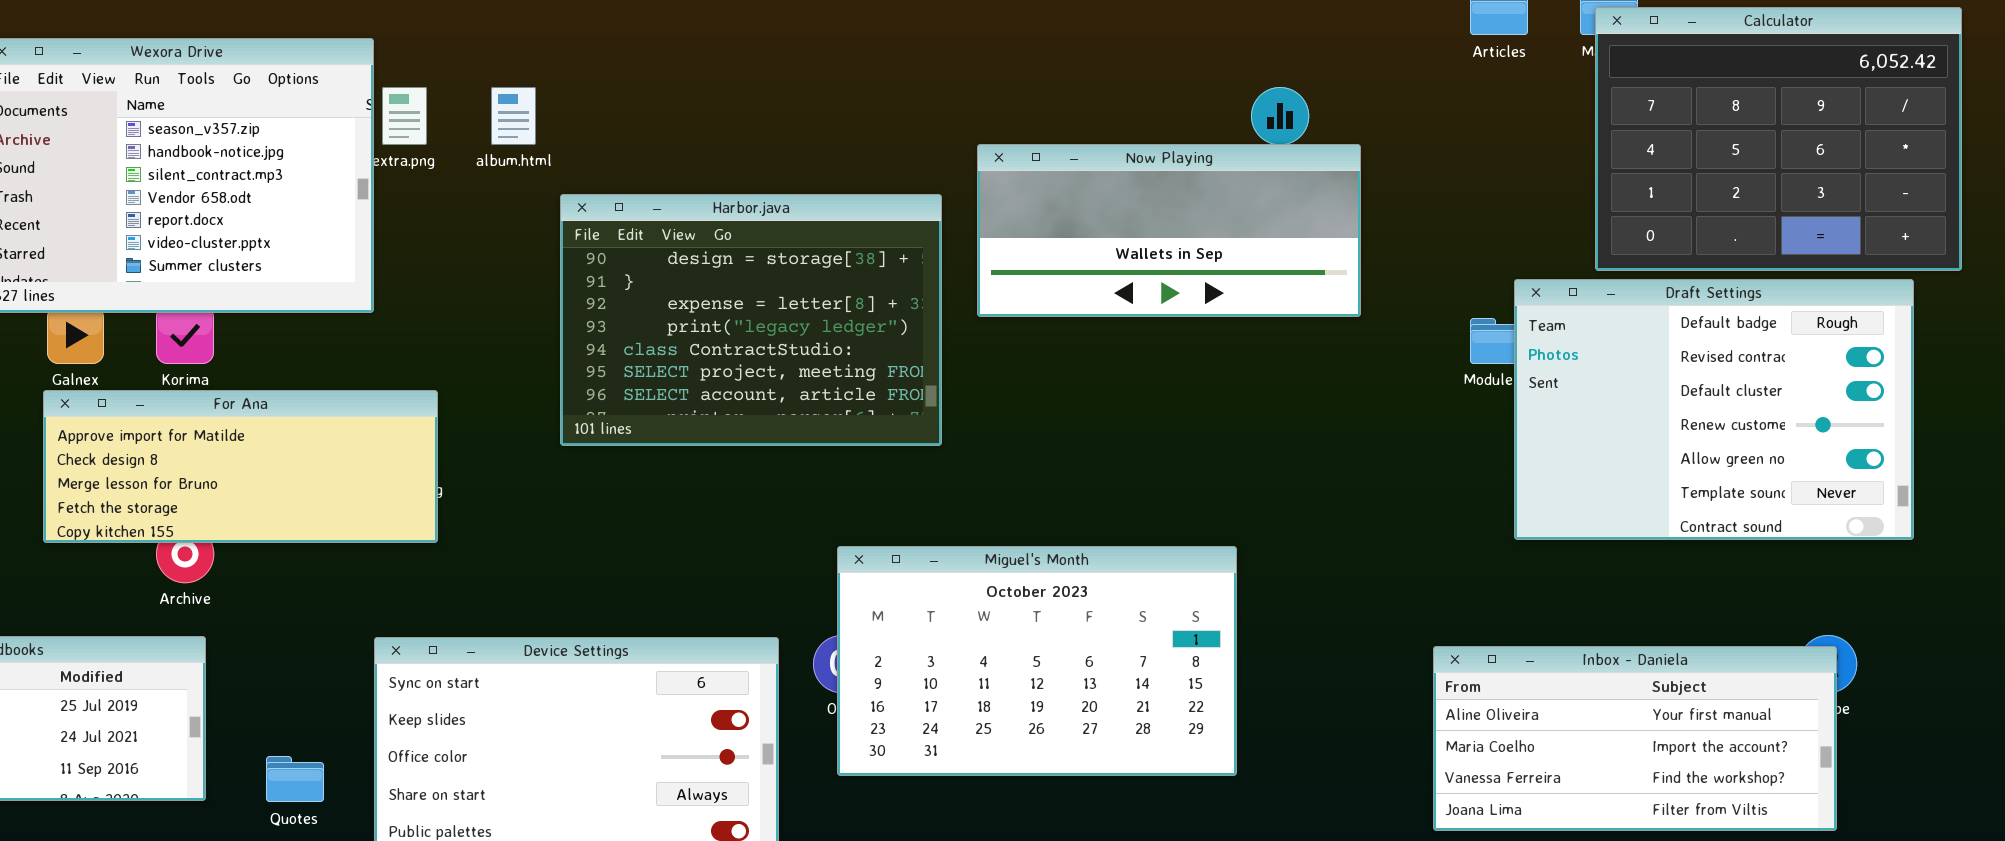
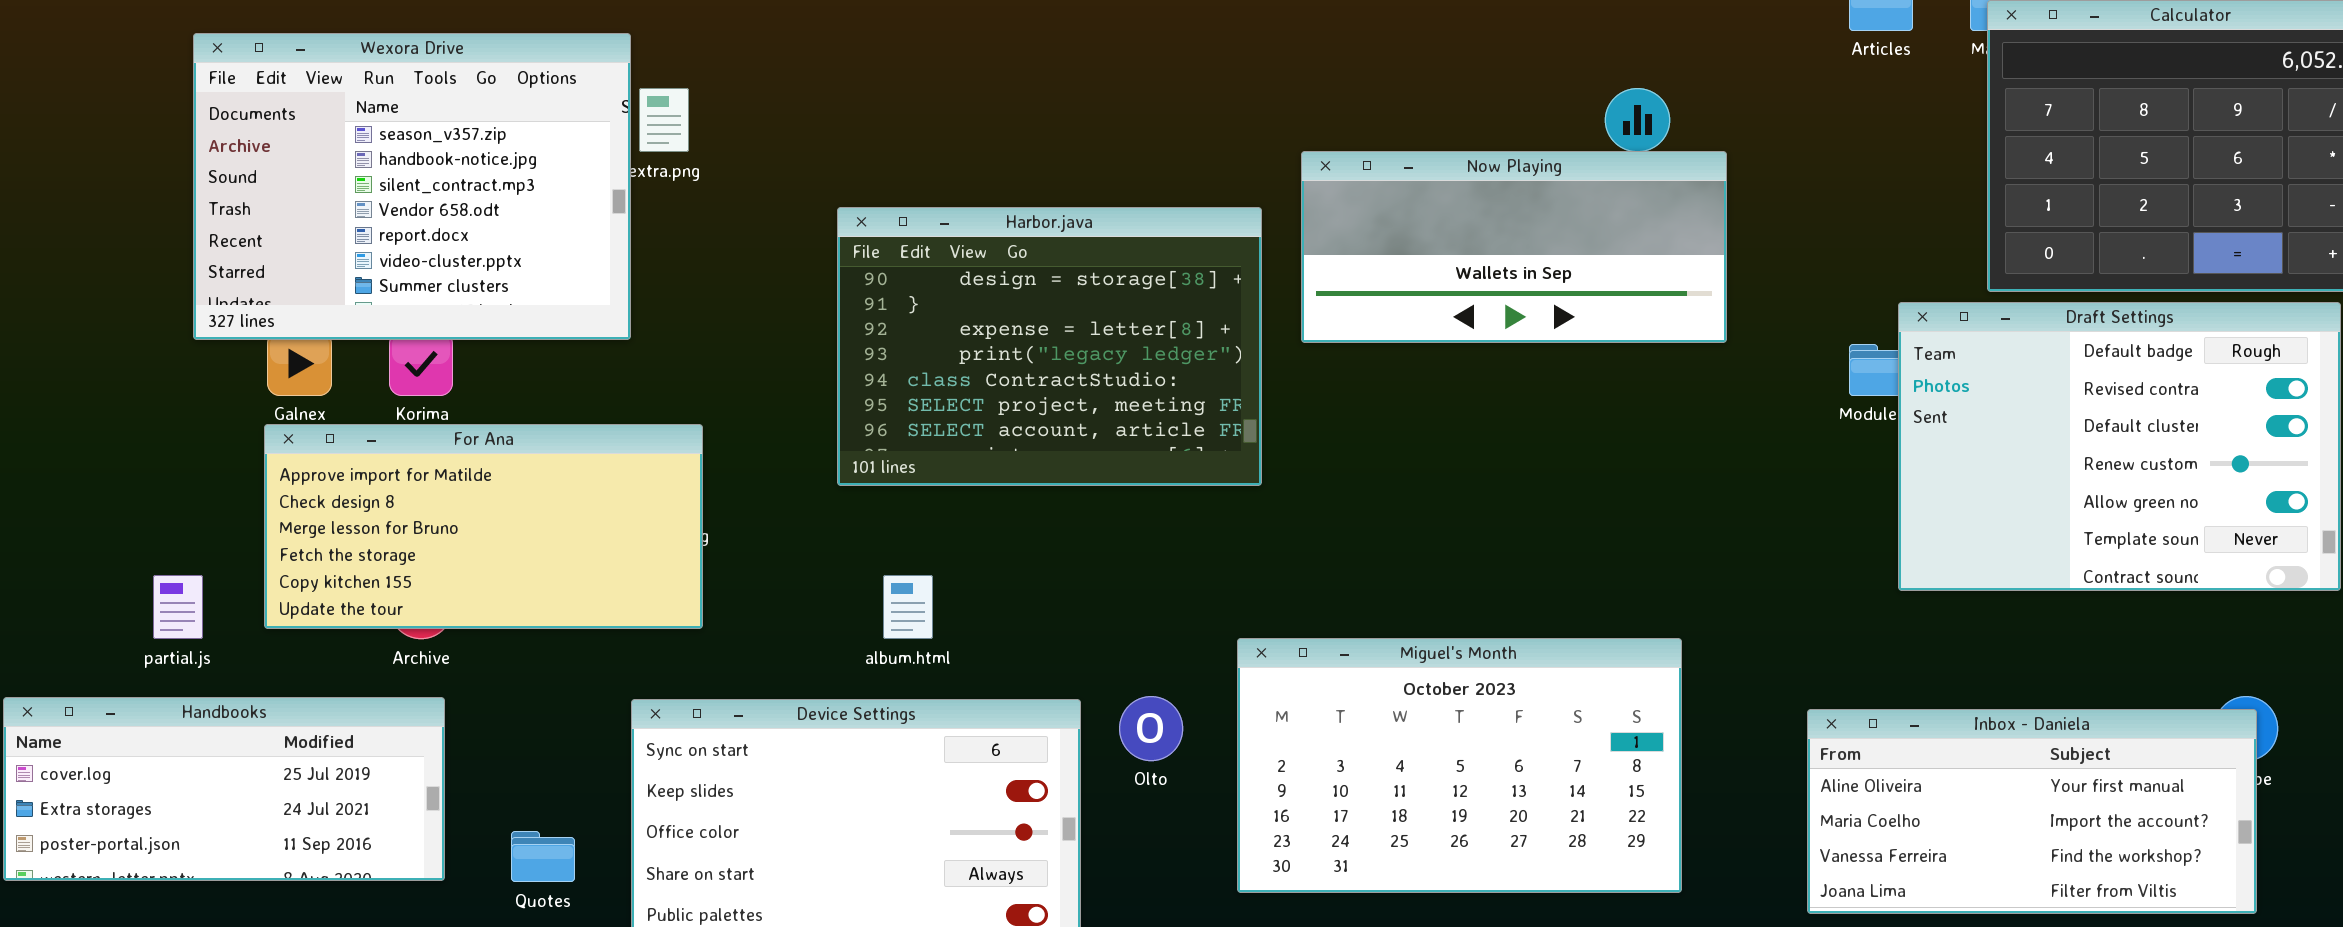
album.html: [491,87,536,145] -> [883,575,933,639], moved
For Ana: [43,390,438,543] -> [264,424,703,629], resized
Miguel's Month: [837,546,1237,776] -> [1237,638,1682,893], moved

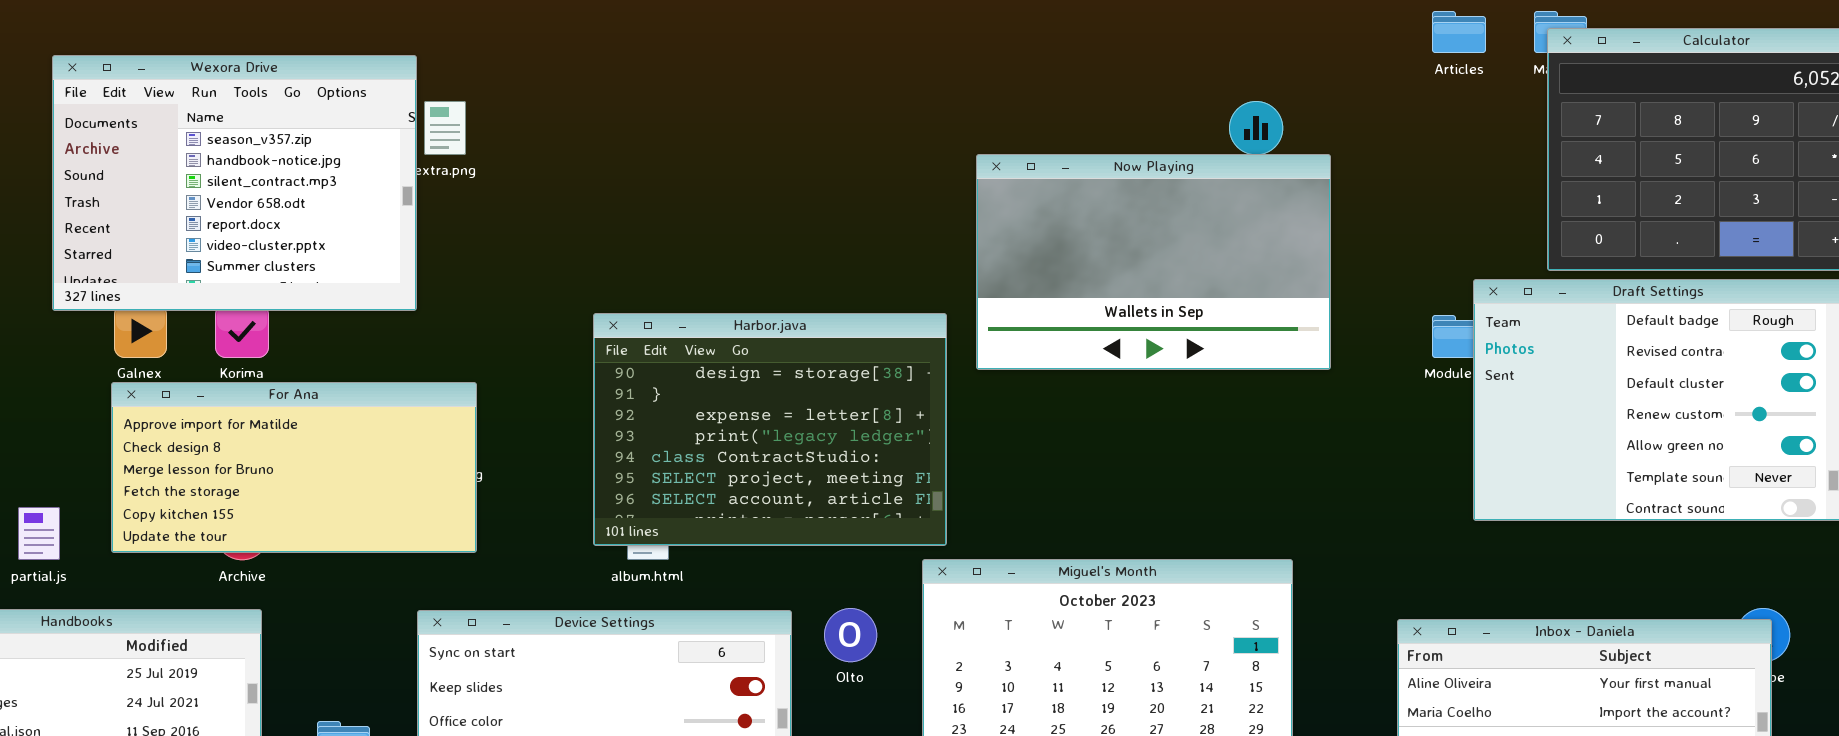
Now Playing: [1301,151,1727,343] -> [976,154,1331,370], resized
Harbor.java: [837,207,1262,486] -> [593,313,947,546], moved

